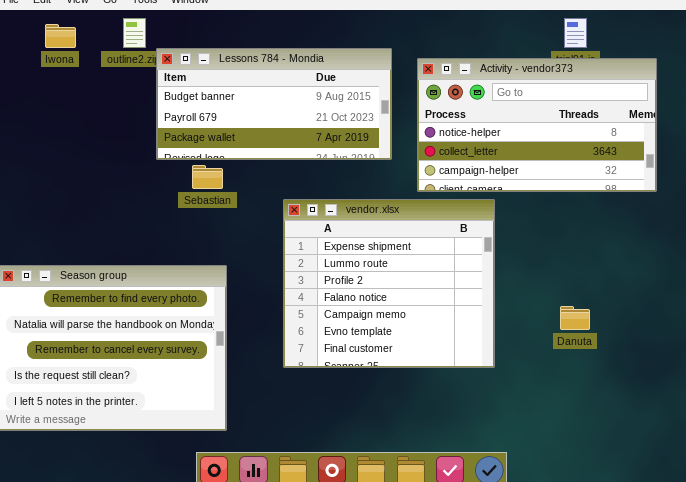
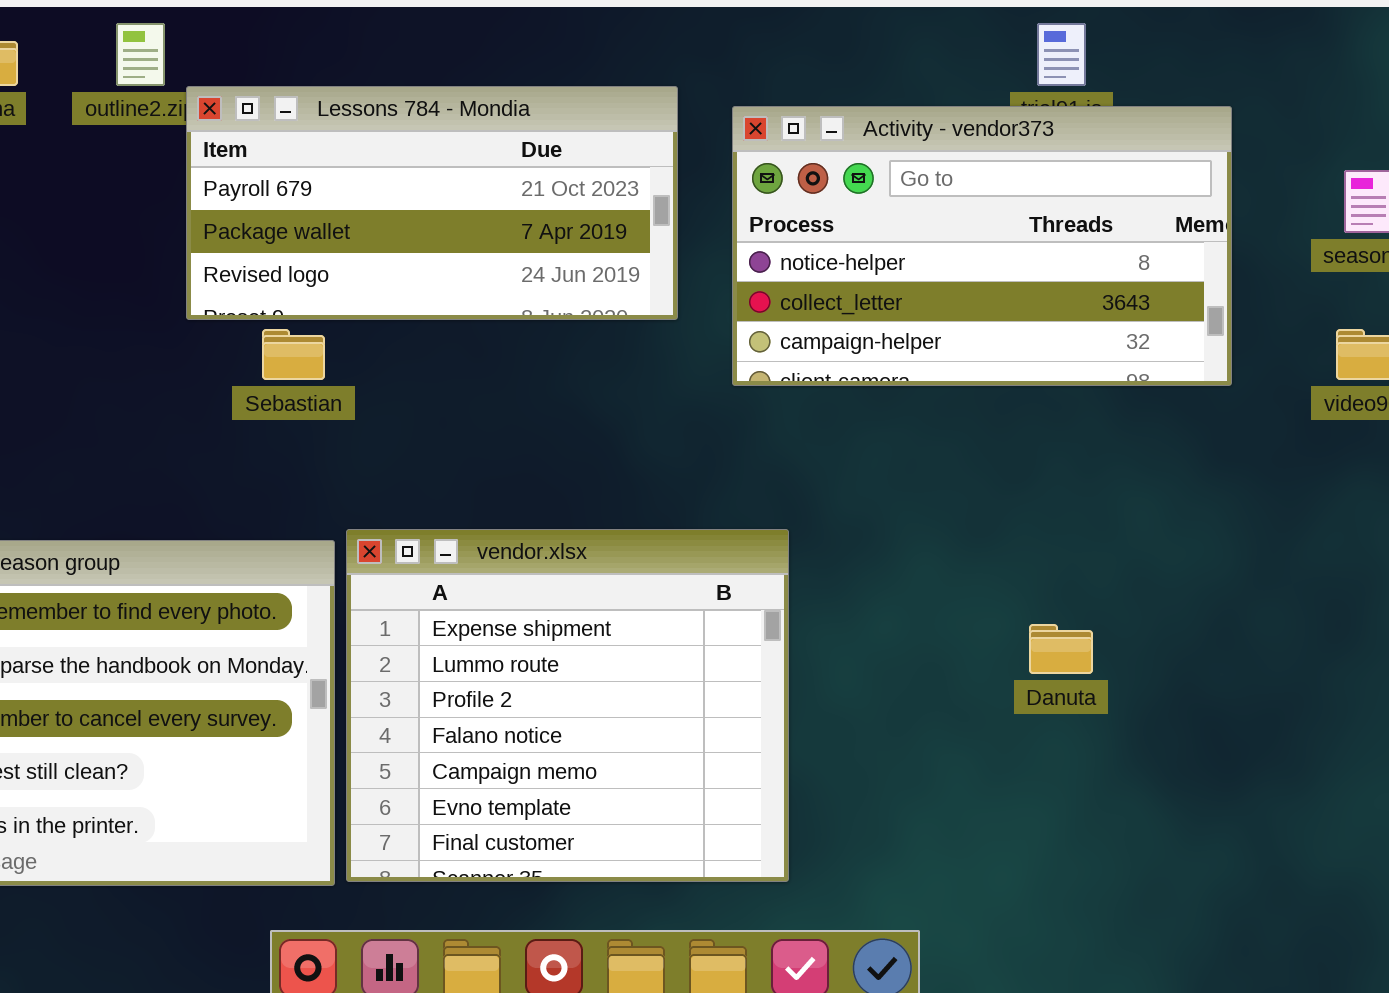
Lessons 784 - Mondia: [156,48,392,160] -> [186,86,678,320], scrolled down 1 row
vendor.xlsx: [283,199,495,368] -> [346,529,789,882], moved

